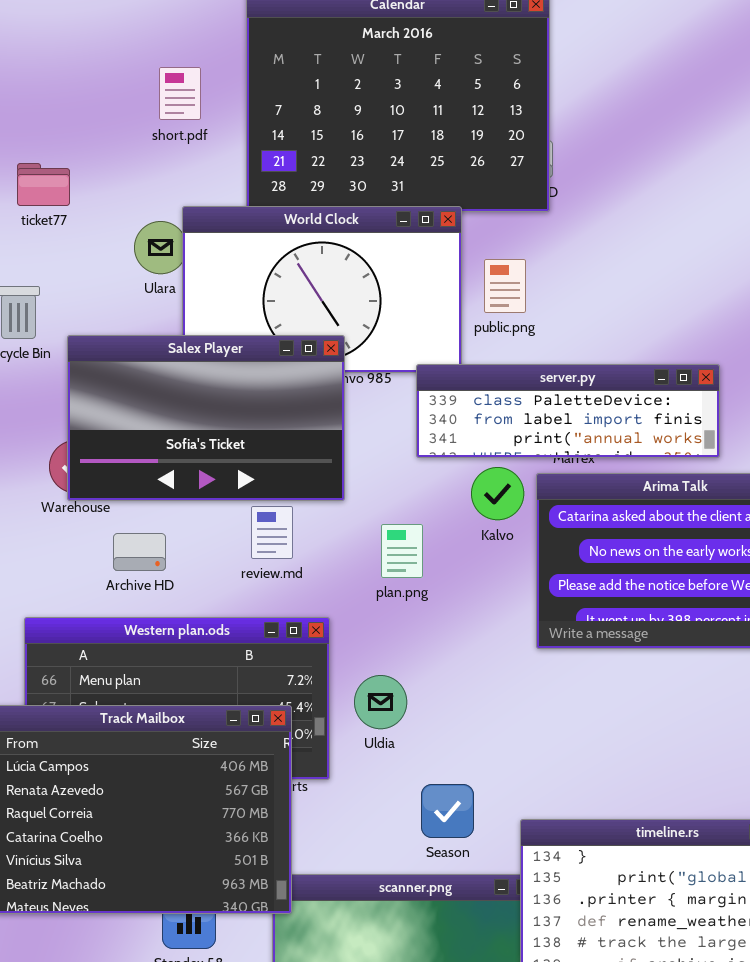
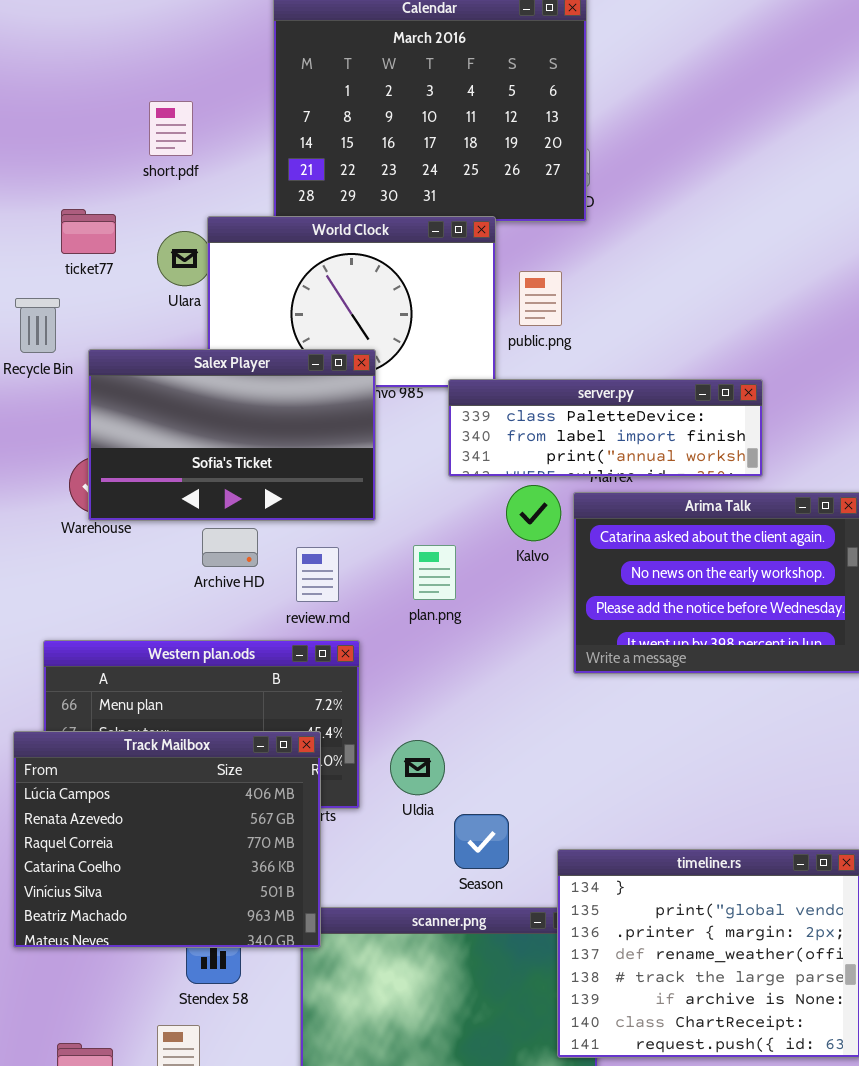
short.pdf: [159,67,201,120] -> [149,101,193,156], moved
ticket77: [17,163,70,206] -> [61,209,116,254], moved
review.md: [251,506,293,559] -> [296,547,339,602], moved
Archive HD: [113,533,166,571] -> [202,528,258,567], moved
Uldia: [354,675,407,729] -> [390,740,445,795], moved

